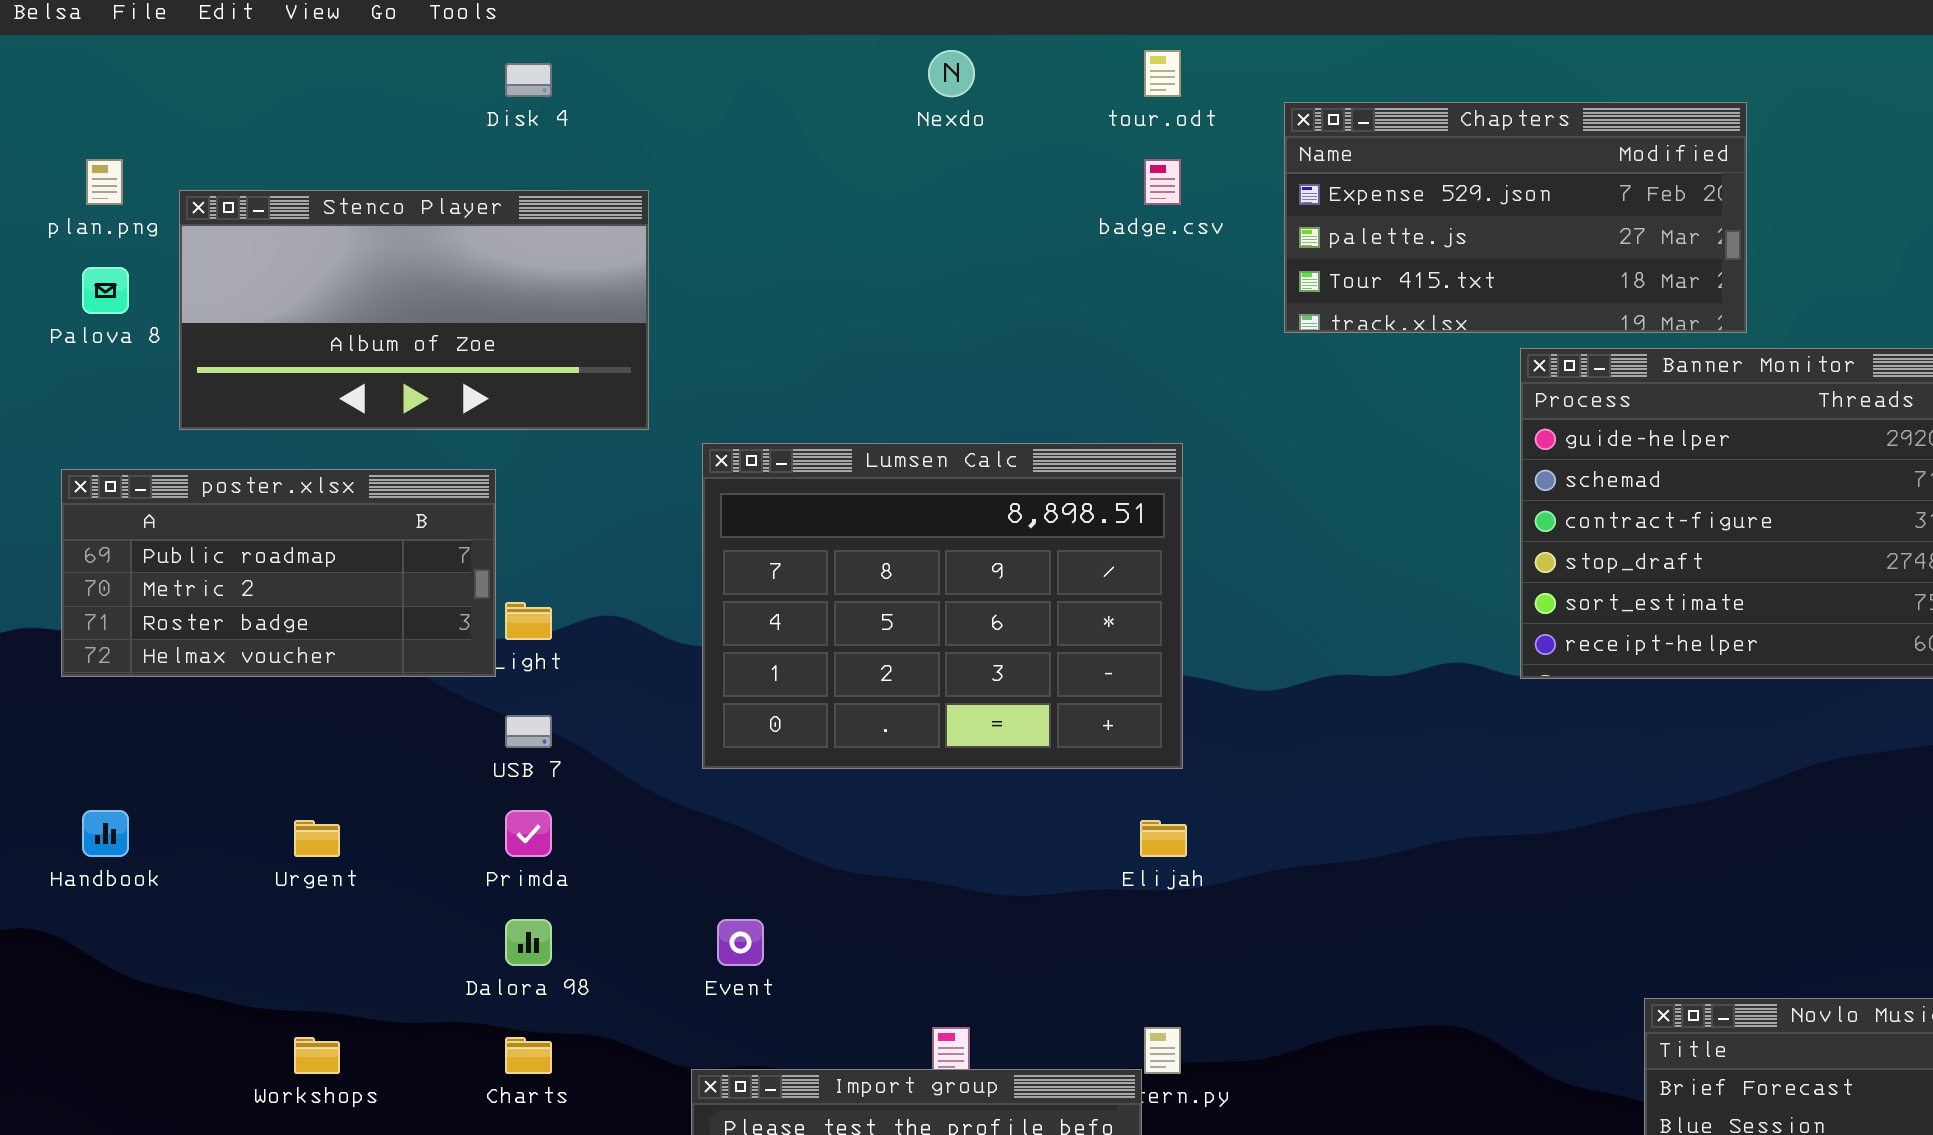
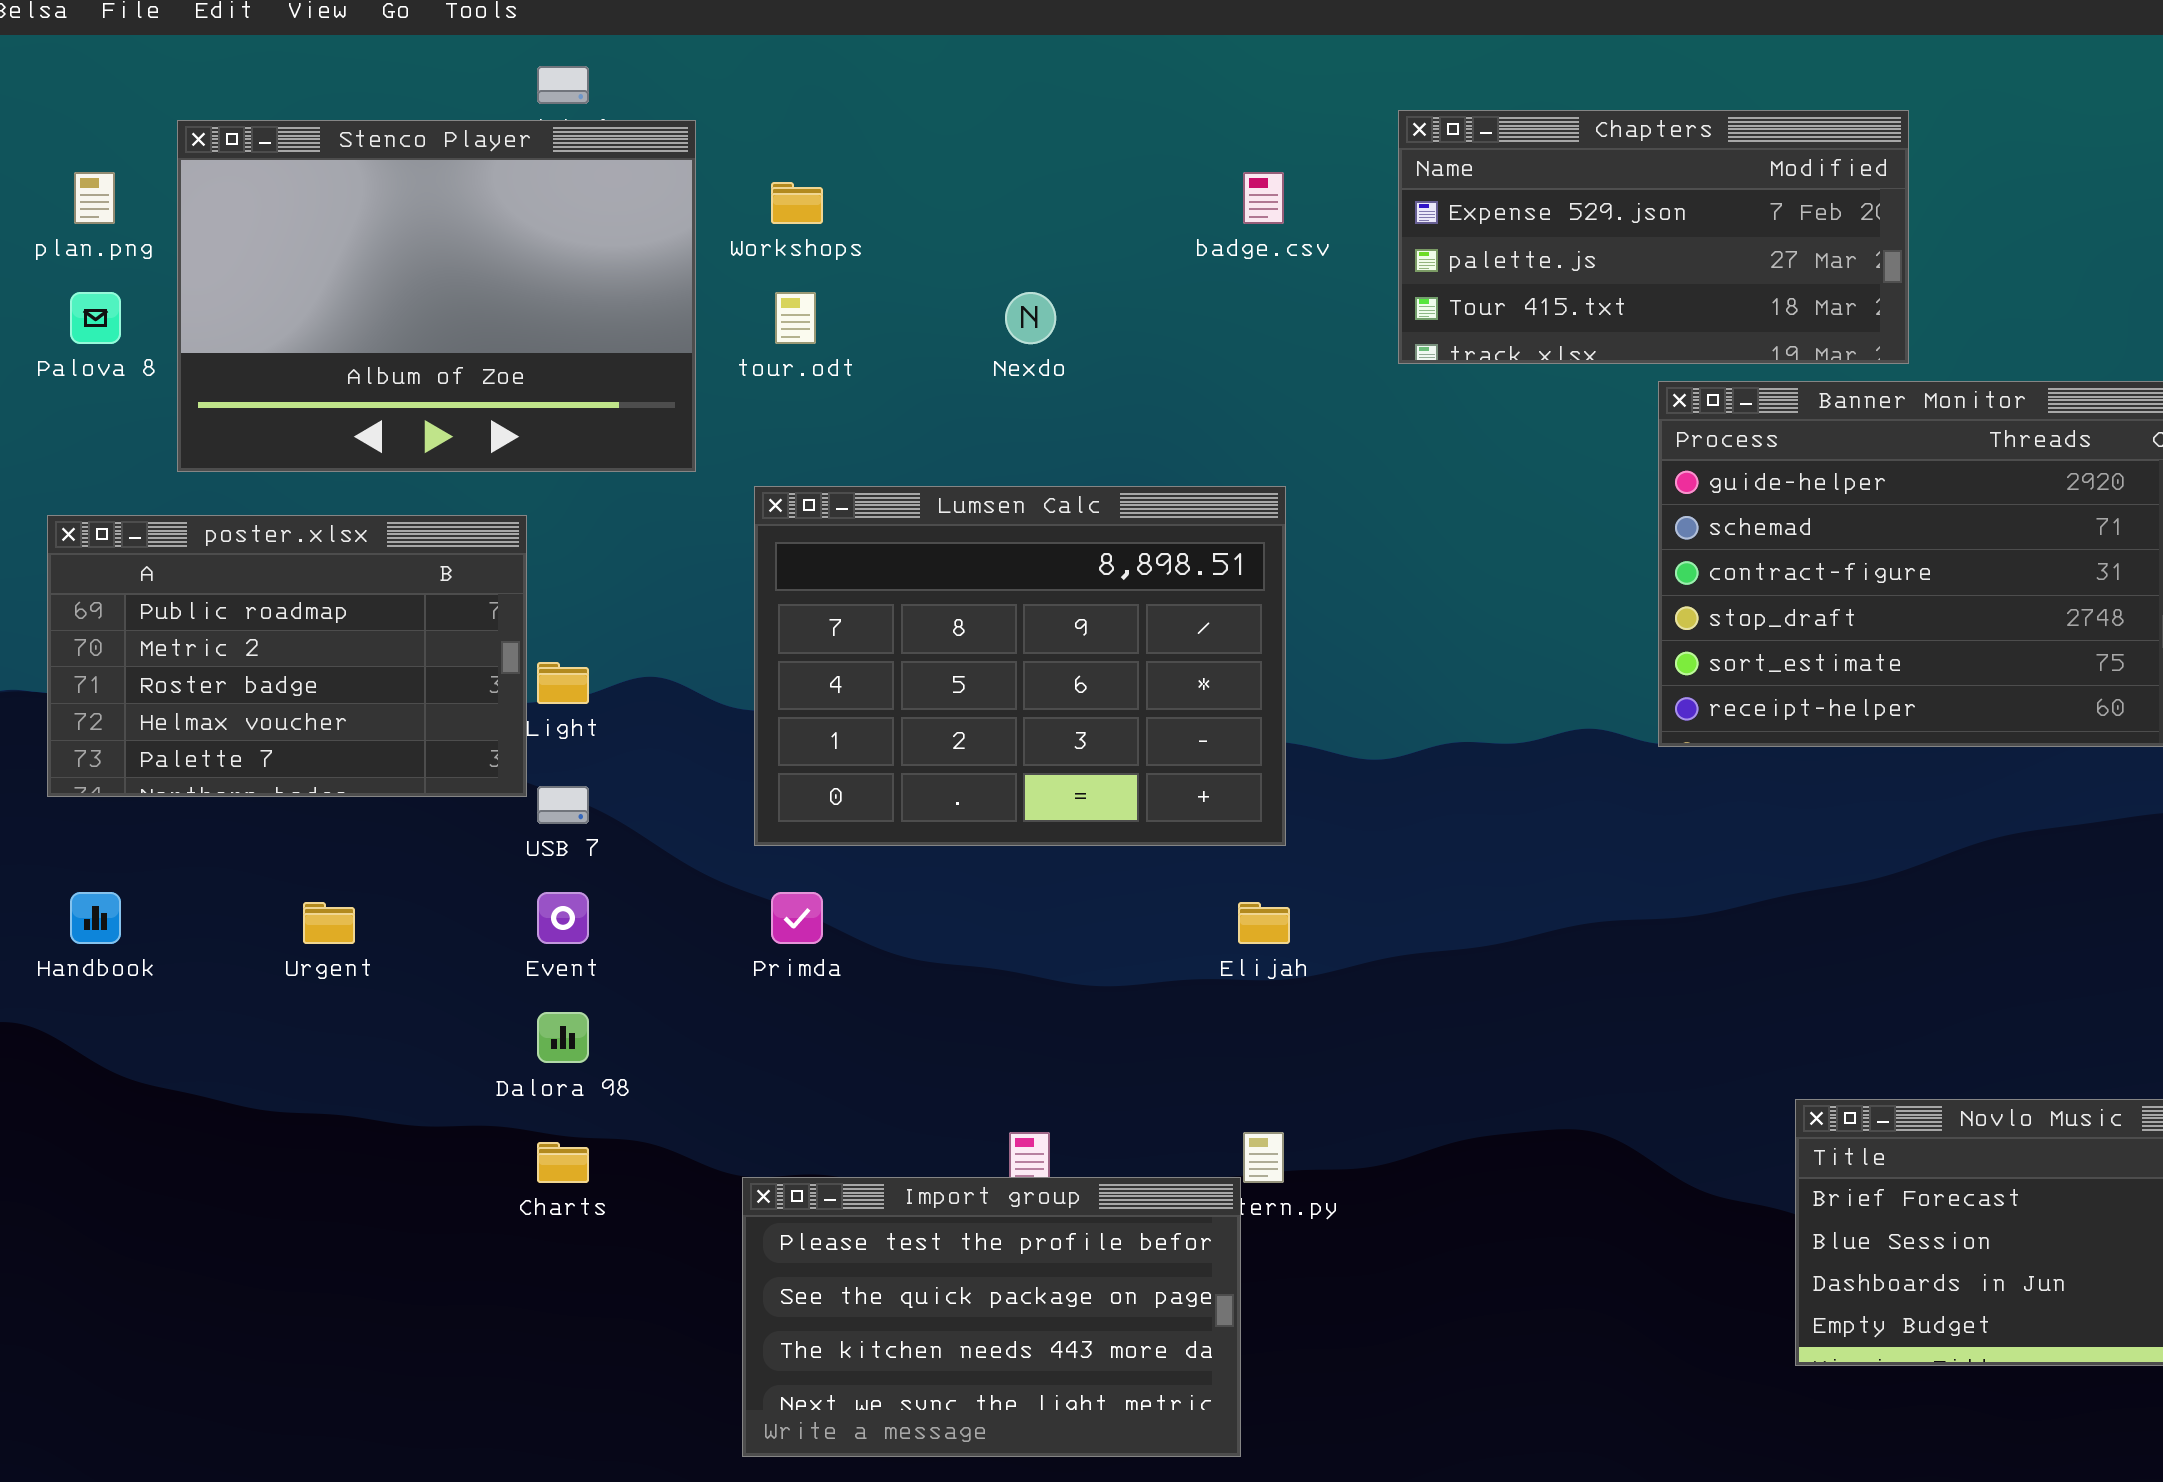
Nexdo: [928,50,975,97] -> [1005,292,1056,344], moved
tour.odt: [1144,50,1181,97] -> [775,292,816,344], moved
Stenco Player: [179,190,649,430] -> [177,120,696,472], resized
poster.xlsx: [61,469,496,677] -> [47,515,527,797], resized
Primda: [505,810,552,857] -> [771,892,823,944], moved
Event: [717,919,764,966] -> [537,892,589,944], moved
Workshops: [294,1037,340,1074] -> [771,182,823,224], moved

